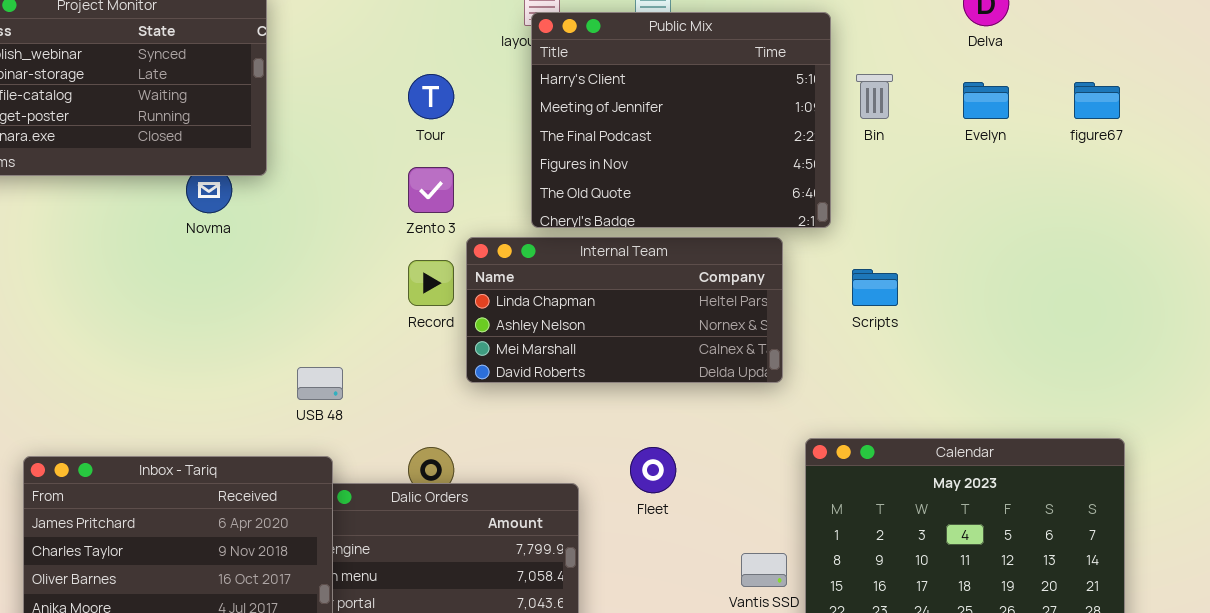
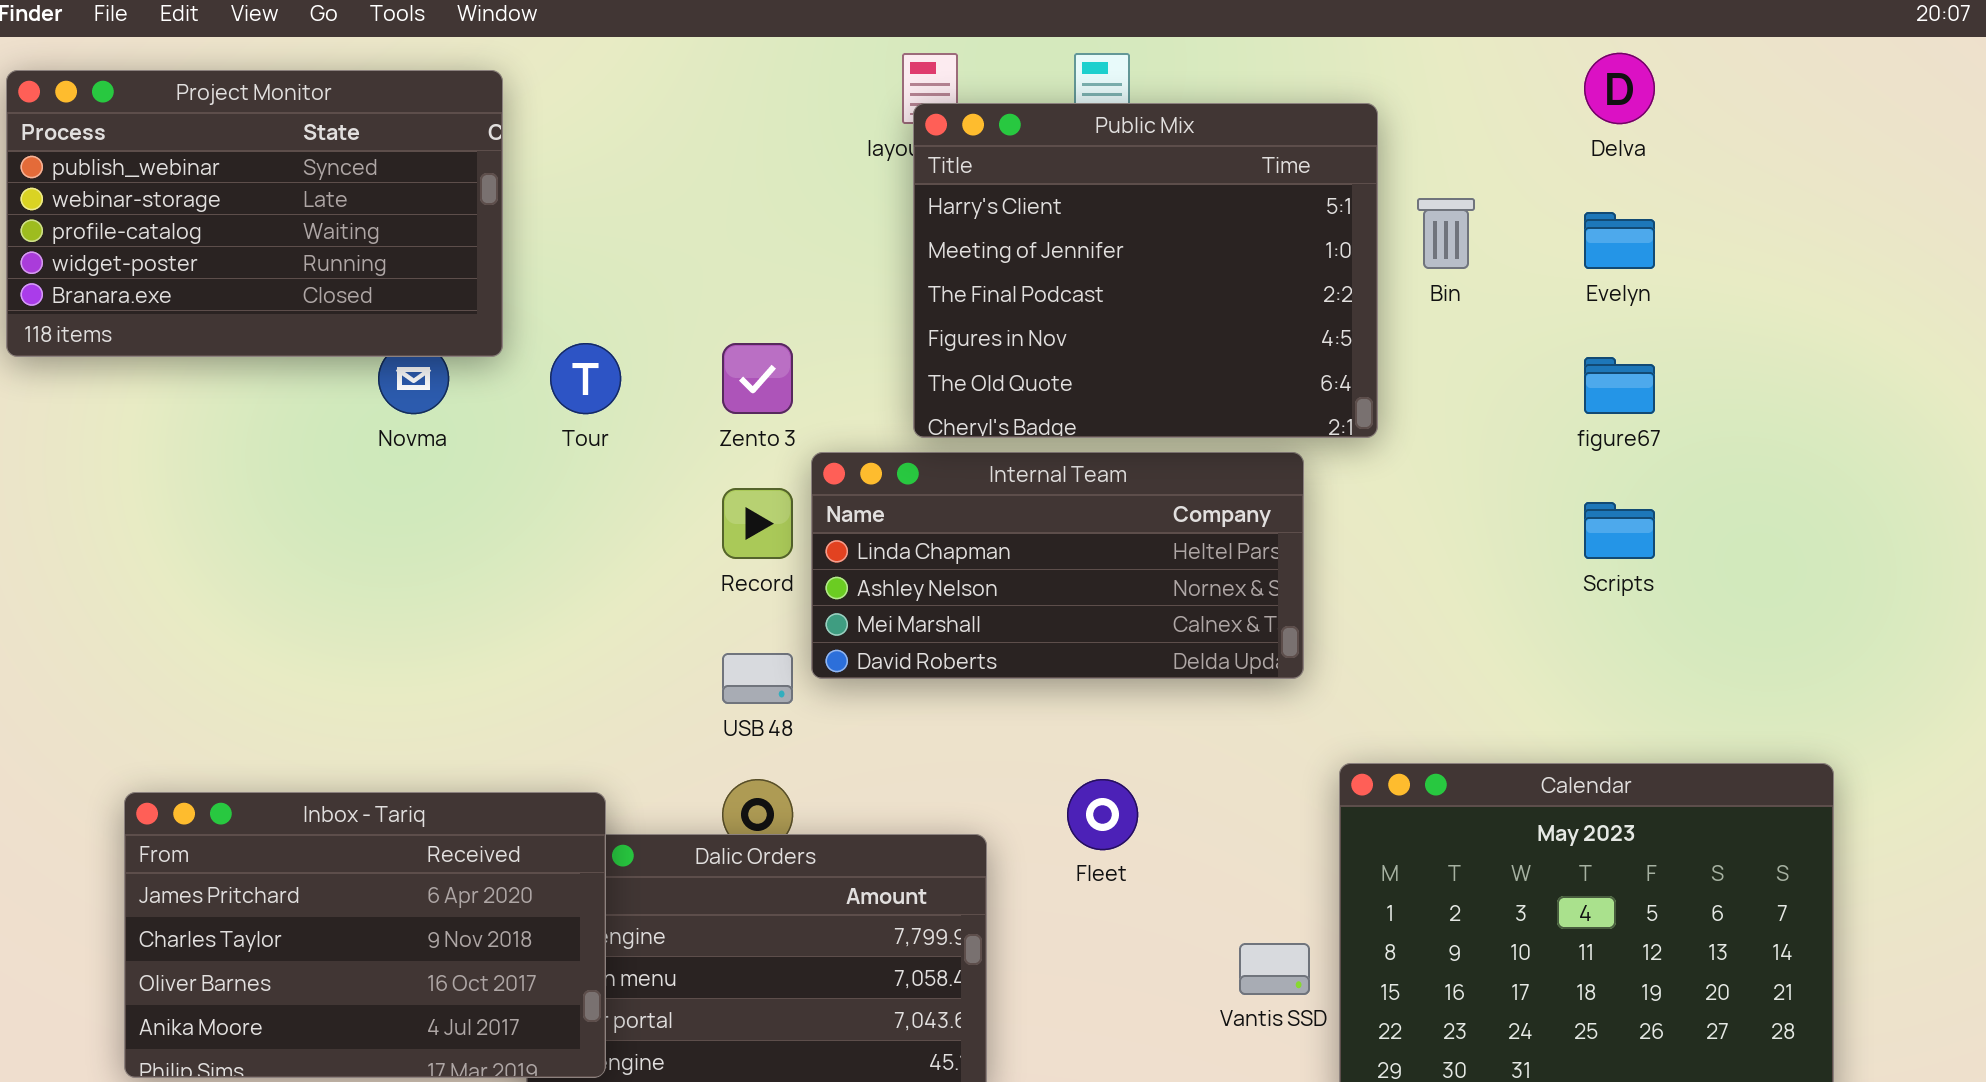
Tour: [408,74,454,119] -> [550,343,621,414], moved
figure67: [1074,82,1120,119] -> [1584,357,1655,414], moved
Scripts: [852,269,898,306] -> [1584,502,1655,559], moved
USB 48: [297,367,343,400] -> [722,653,793,704], moved

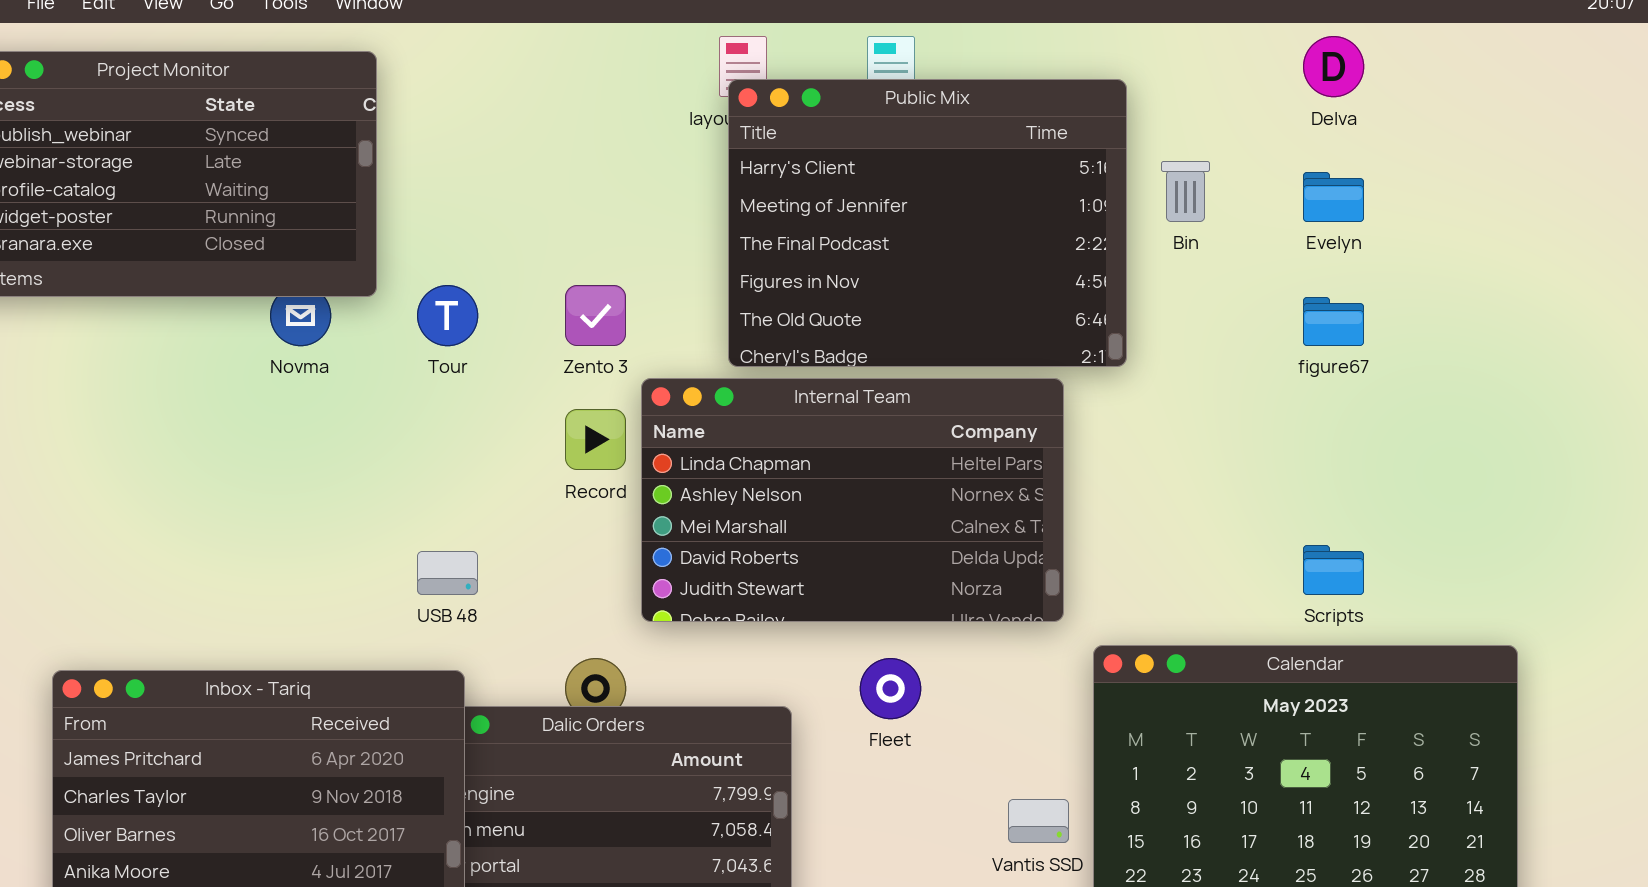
Internal Team: [811,452,1304,679] -> [641,378,1064,622], resized
Scripts: [1584,502,1655,559] -> [1303,545,1364,595], moved
USB 48: [722,653,793,704] -> [417,551,478,595], moved

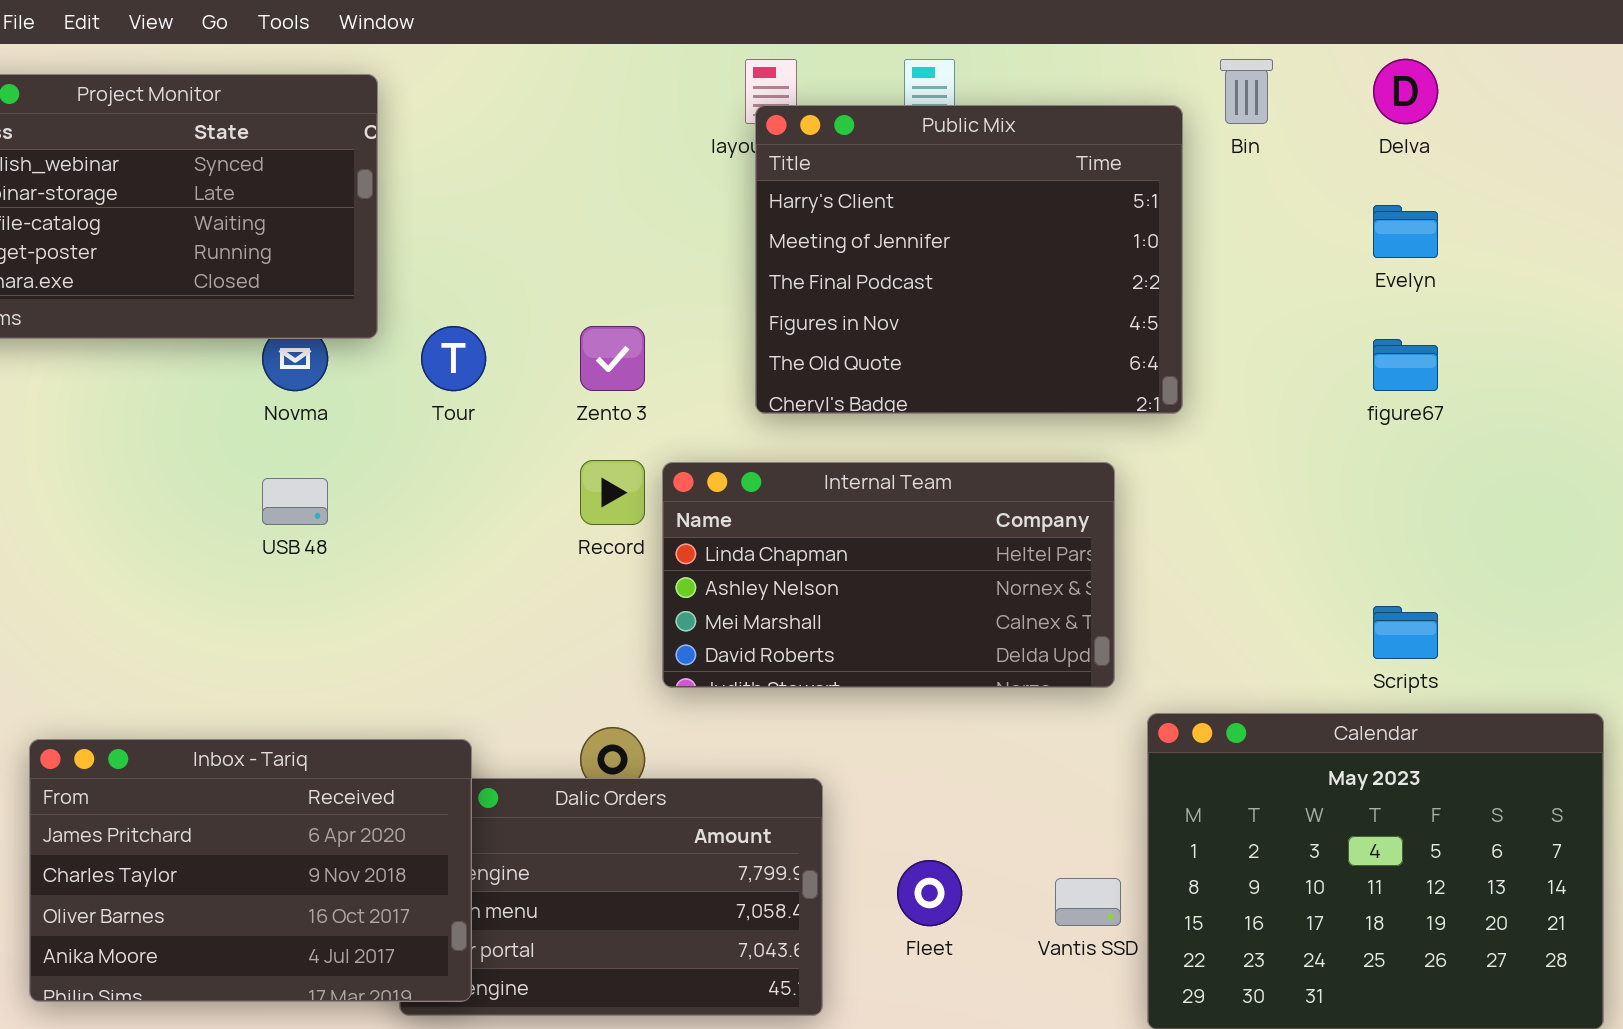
Bin: [1161,161,1210,222] -> [1220,59,1273,124], moved
Internal Team: [641,378,1064,622] -> [662,462,1115,688], resized
USB 48: [417,551,478,595] -> [262,478,328,525], moved
Fleet: [860,658,921,719] -> [897,860,962,926], moved

